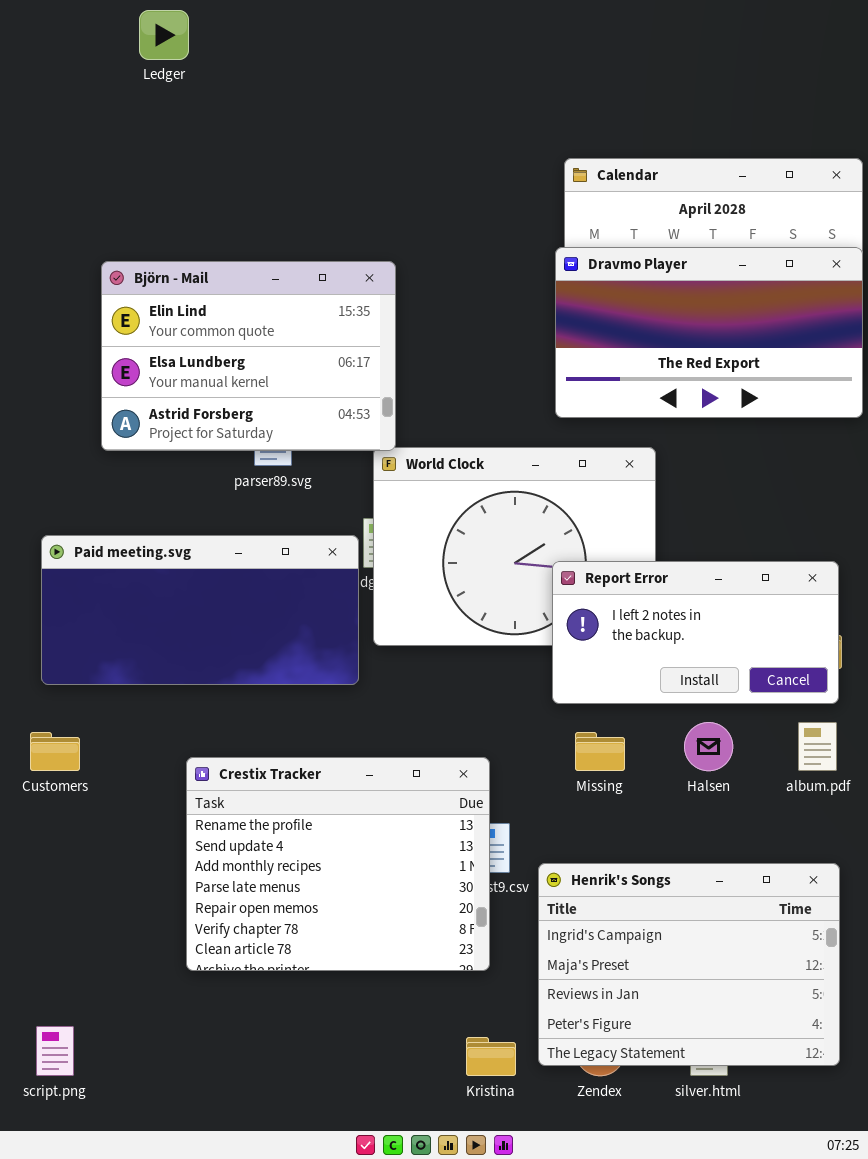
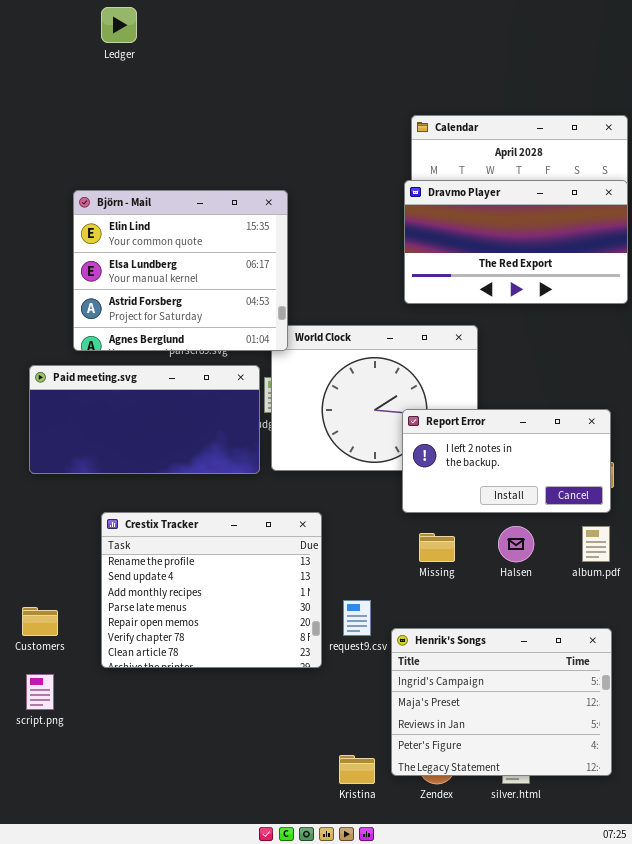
Björn - Mail: [101,261,396,451] -> [73,190,288,351], resized
Paid meeting.svg: [41,535,359,685] -> [29,365,260,474], moved
Customers: [30,732,80,771] -> [22,607,58,636], moved
Crestix Tracker: [186,757,490,971] -> [101,512,322,668], moved
script.png: [36,1026,74,1076] -> [26,674,54,710], moved

